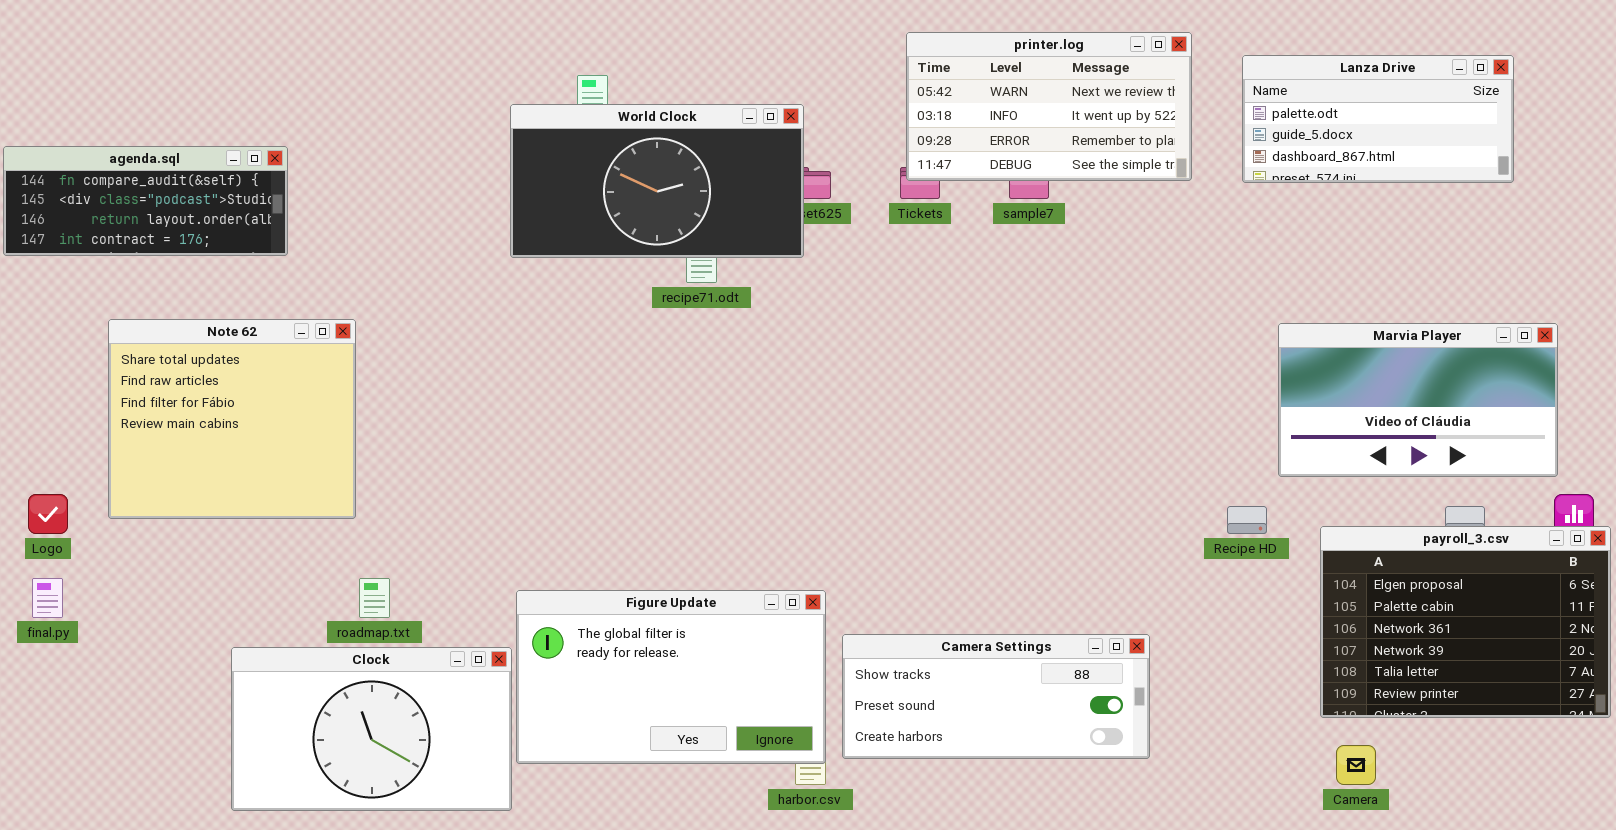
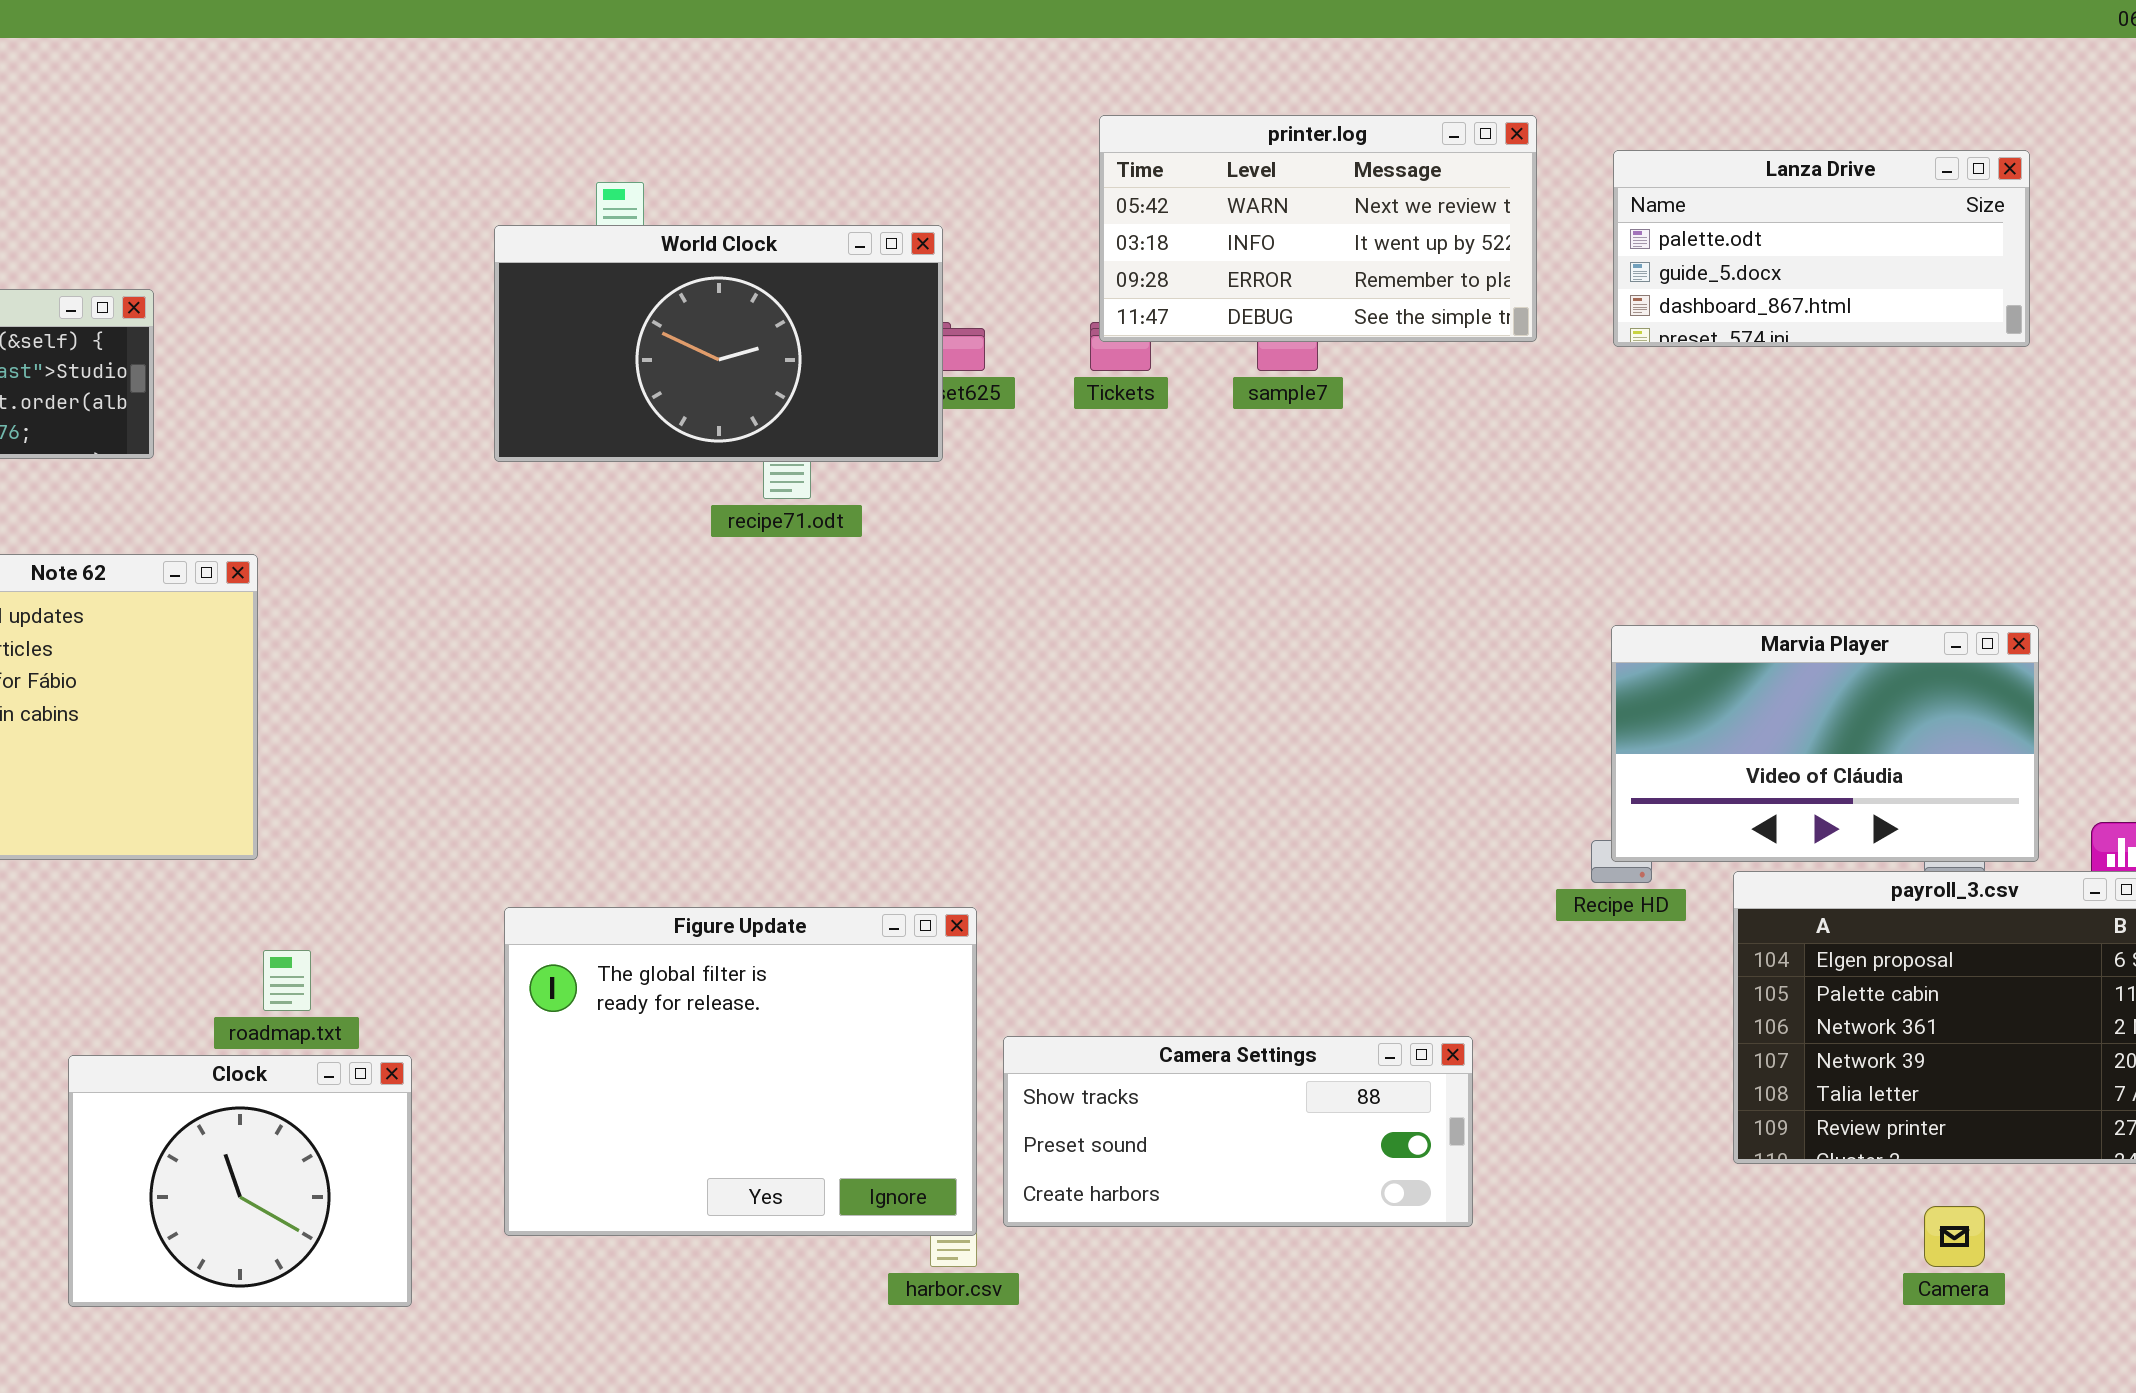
Marvia Player: [1278,323,1558,477] -> [1611,625,2039,862], moved
Figure Update: [516,590,826,764] -> [504,907,977,1236], resized
Clock: [231,647,512,811] -> [68,1055,412,1307], resized
Camera: [1336,745,1376,785] -> [1924,1206,1985,1267], moved

